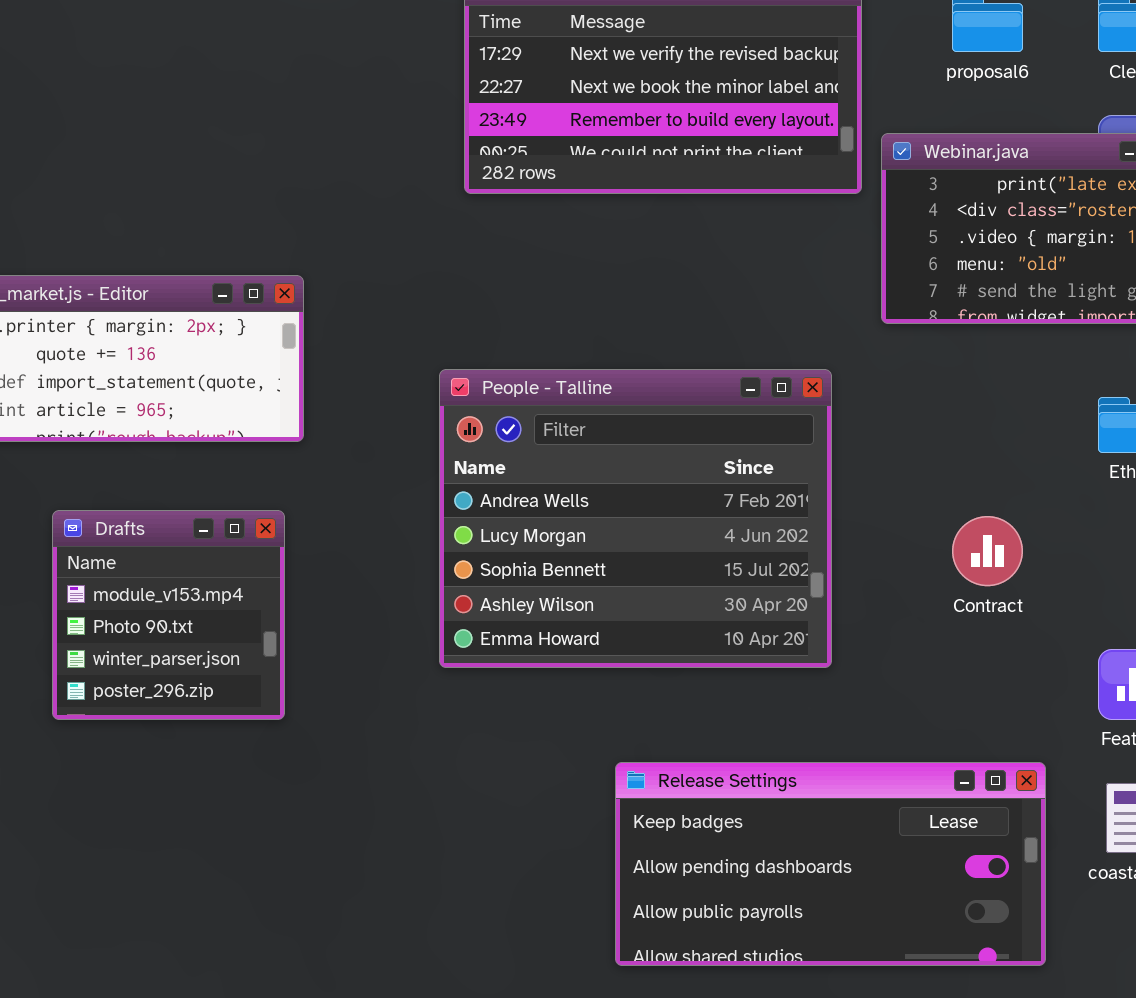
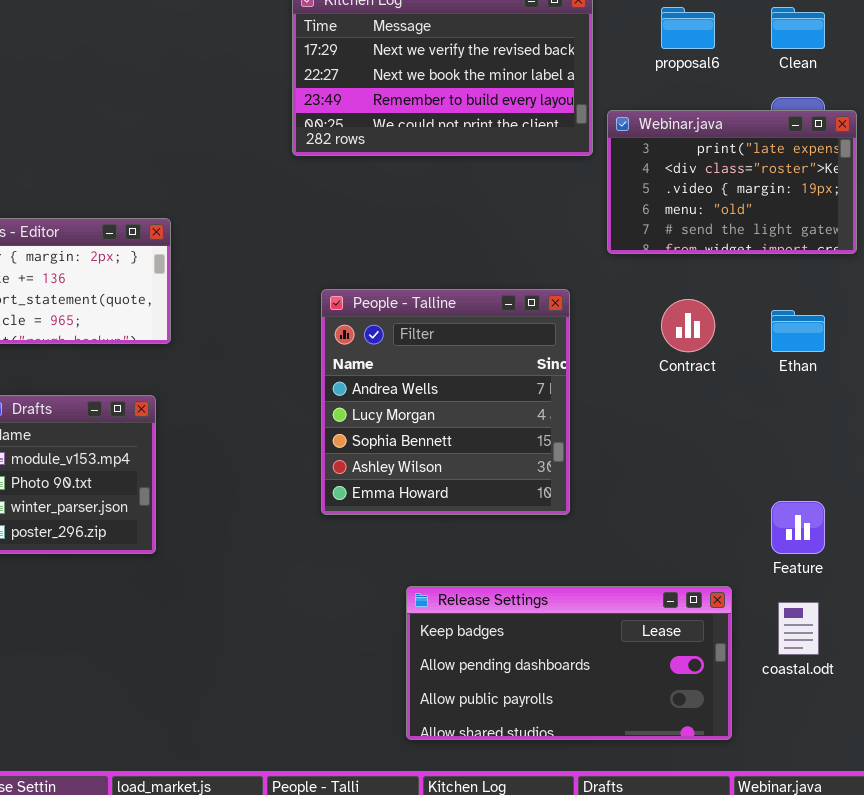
People - Talline: [439,369,832,668] -> [321,289,570,515], resized
Contract: [952,516,1023,586] -> [661,299,715,352], moved

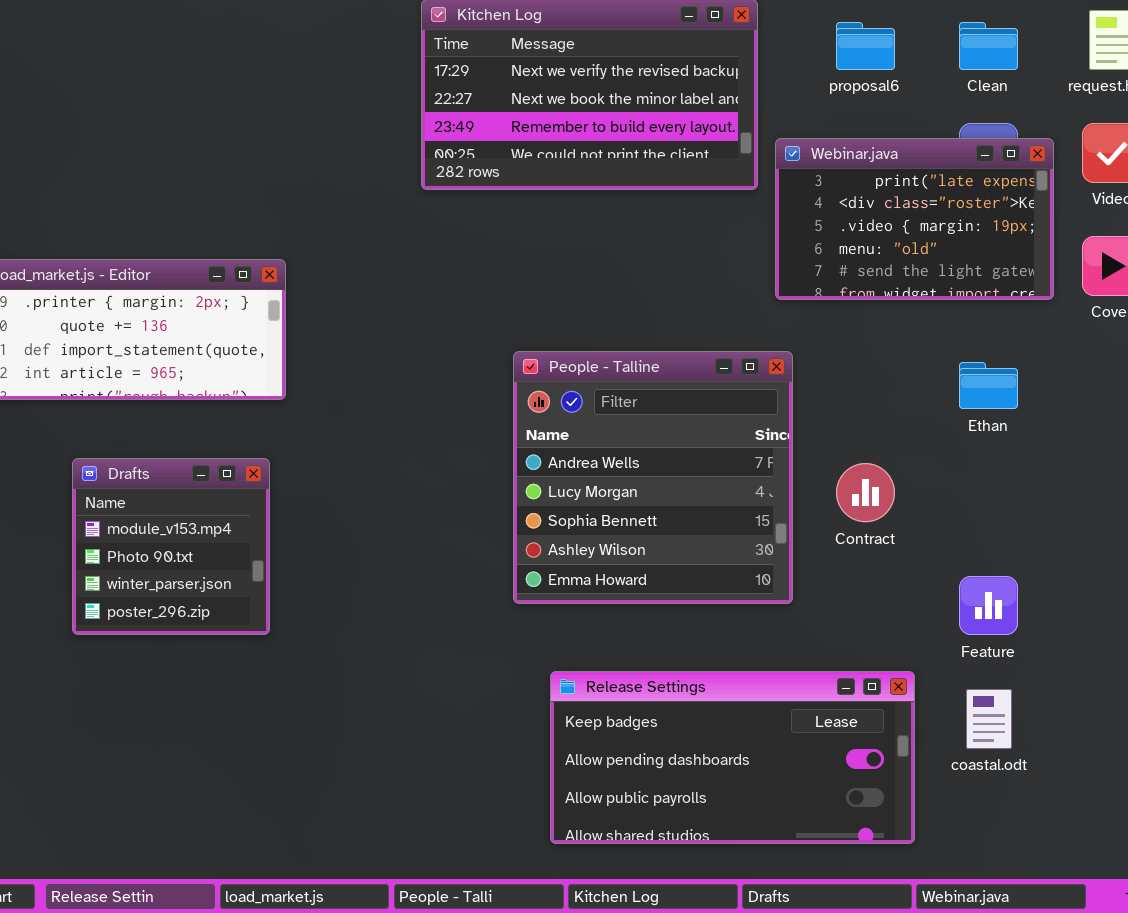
People - Talline: [321,289,570,515] -> [513,351,793,604], moved
Contract: [661,299,715,352] -> [836,463,895,522], moved

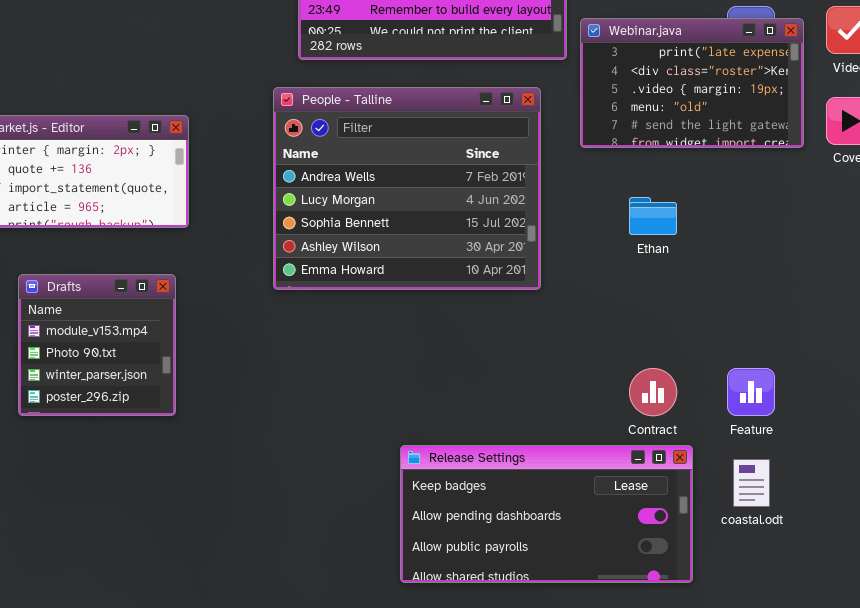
People - Talline: [513,351,793,604] -> [273,87,541,290], moved, resized
Ethan: [959,362,1018,409] -> [629,197,677,235], moved
Contract: [836,463,895,522] -> [629,368,677,416], moved

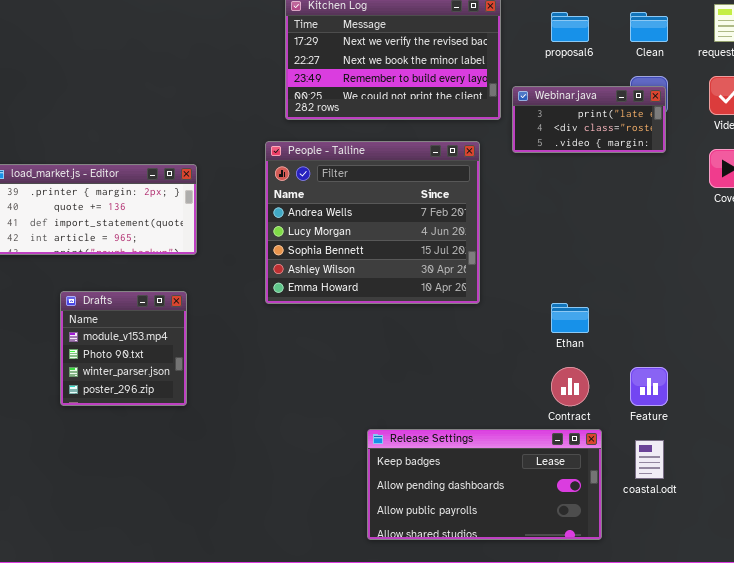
Webinar.java: [580,18,804,148] -> [512,86,666,153], resized
Ethan: [629,197,677,235] -> [551,303,589,333], moved

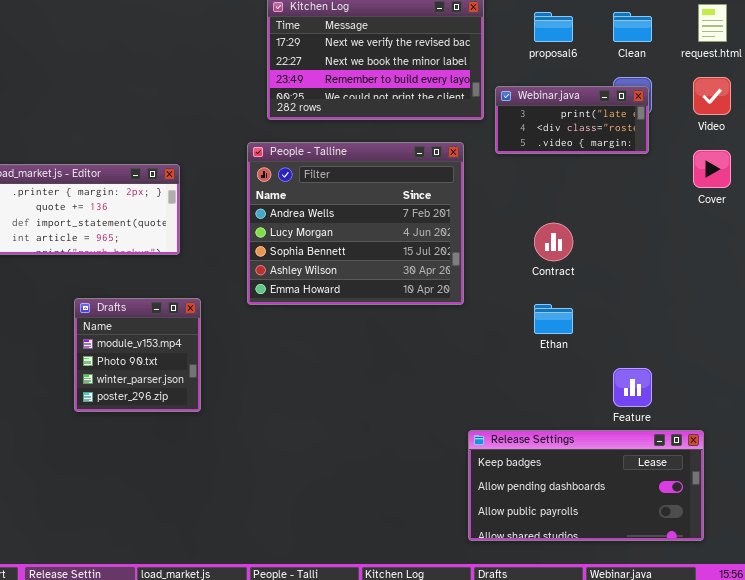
Drafts: [60,291,187,406] -> [74,298,201,412], moved
Contract: [551,367,589,406] -> [534,223,573,261], moved
Release Settings: [367,429,602,540] -> [468,430,704,541], moved

